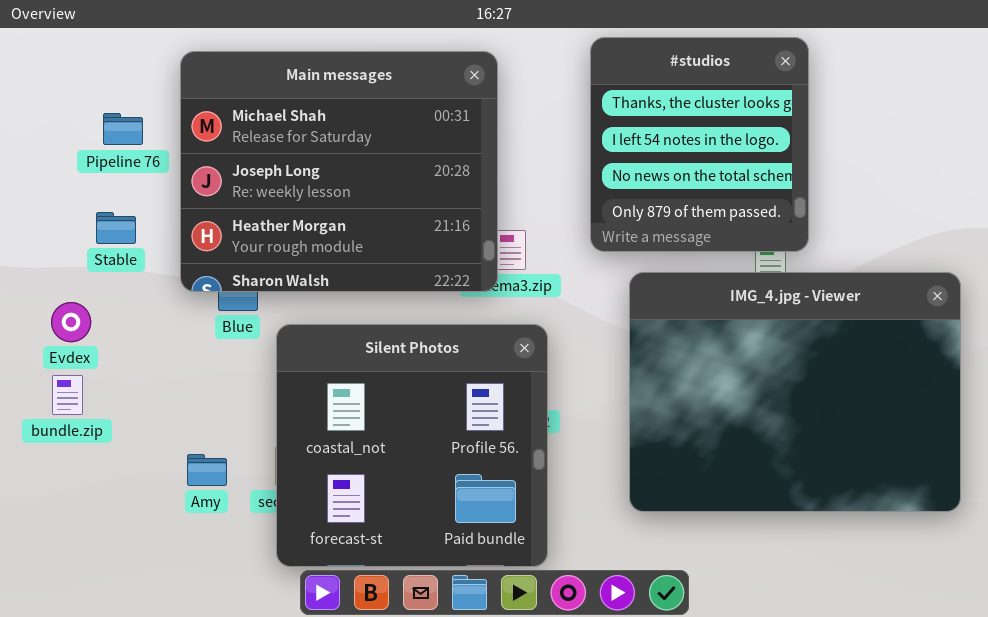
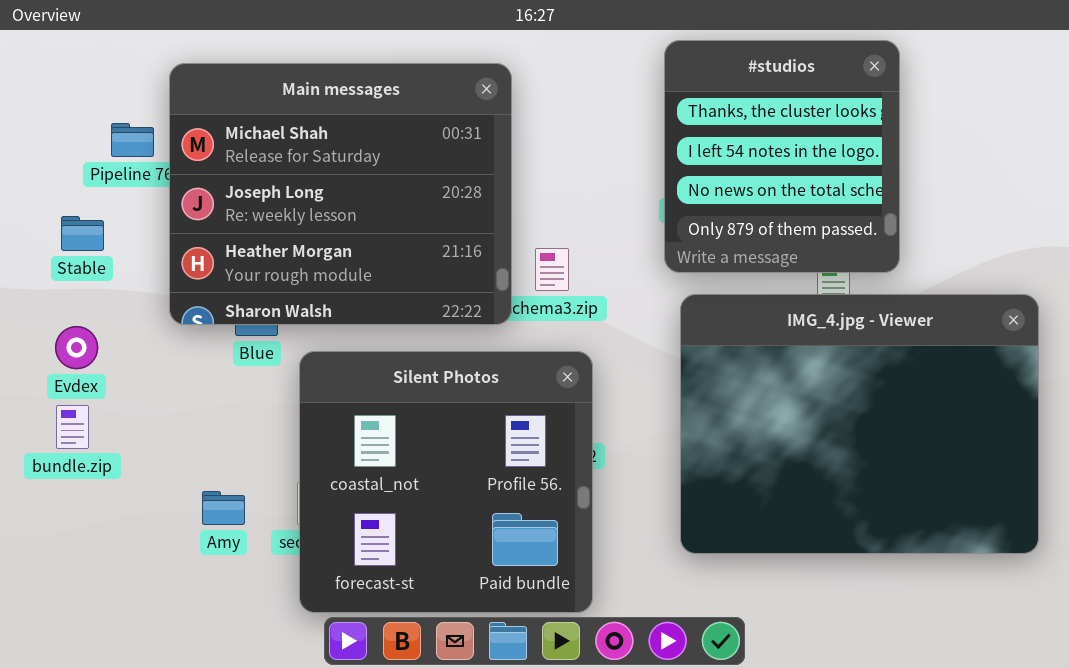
#studios: [590,37,809,252] -> [664,40,900,273], moved
Main messages: [180,51,498,292] -> [169,63,512,325], moved
Stable: [96,212,136,244] -> [61,216,104,251], moved

